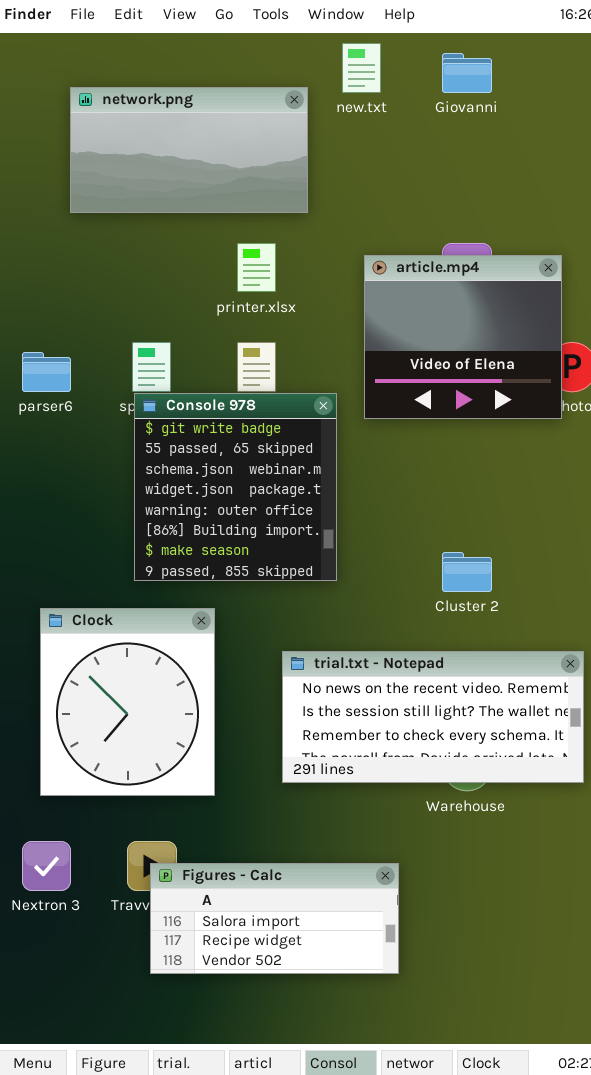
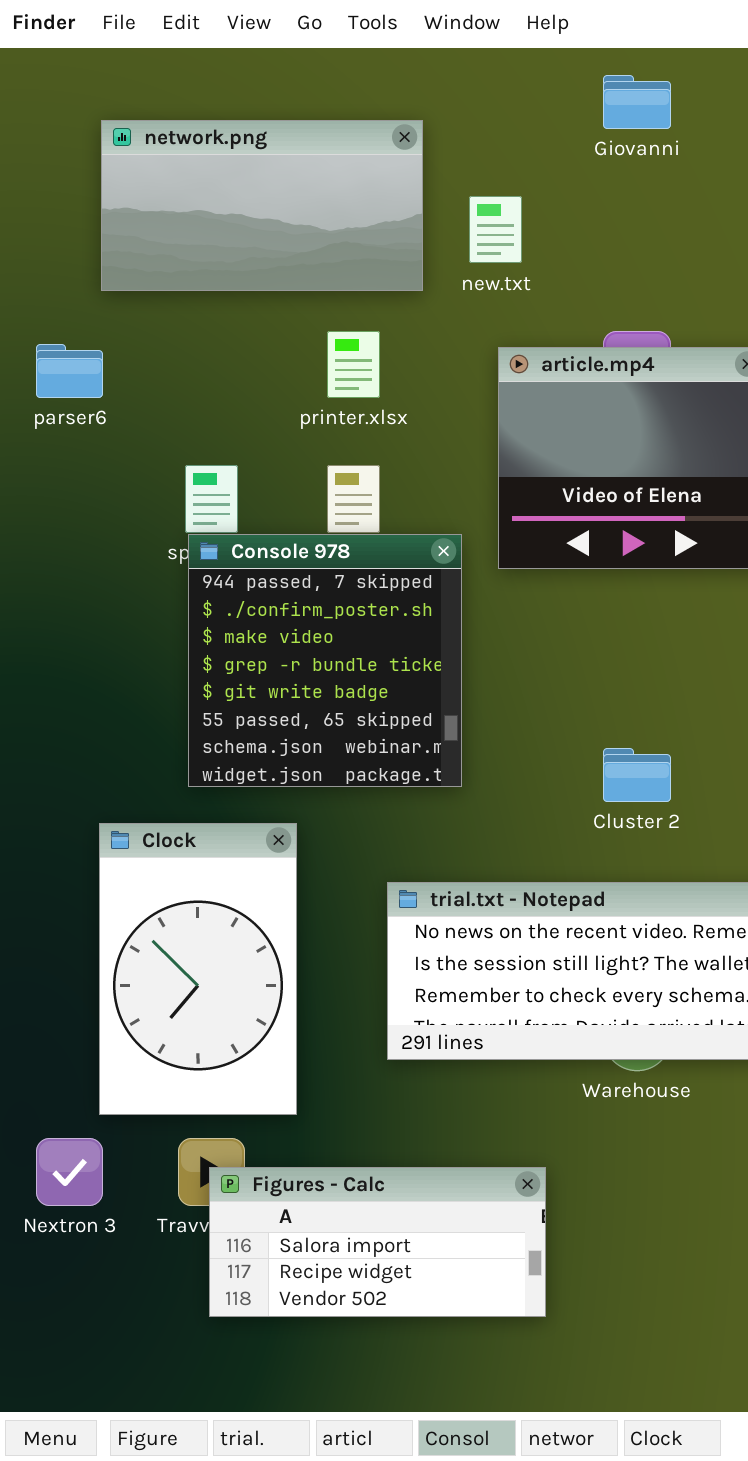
new.txt: [342,43,381,93] -> [469,196,522,263], moved
parser6: [22,352,71,392] -> [36,344,103,398], moved
Console 978: [134,393,337,581] -> [188,534,462,787], scrolled up 4 rows
Clock: [40,608,215,796] -> [99,823,297,1115], resized

